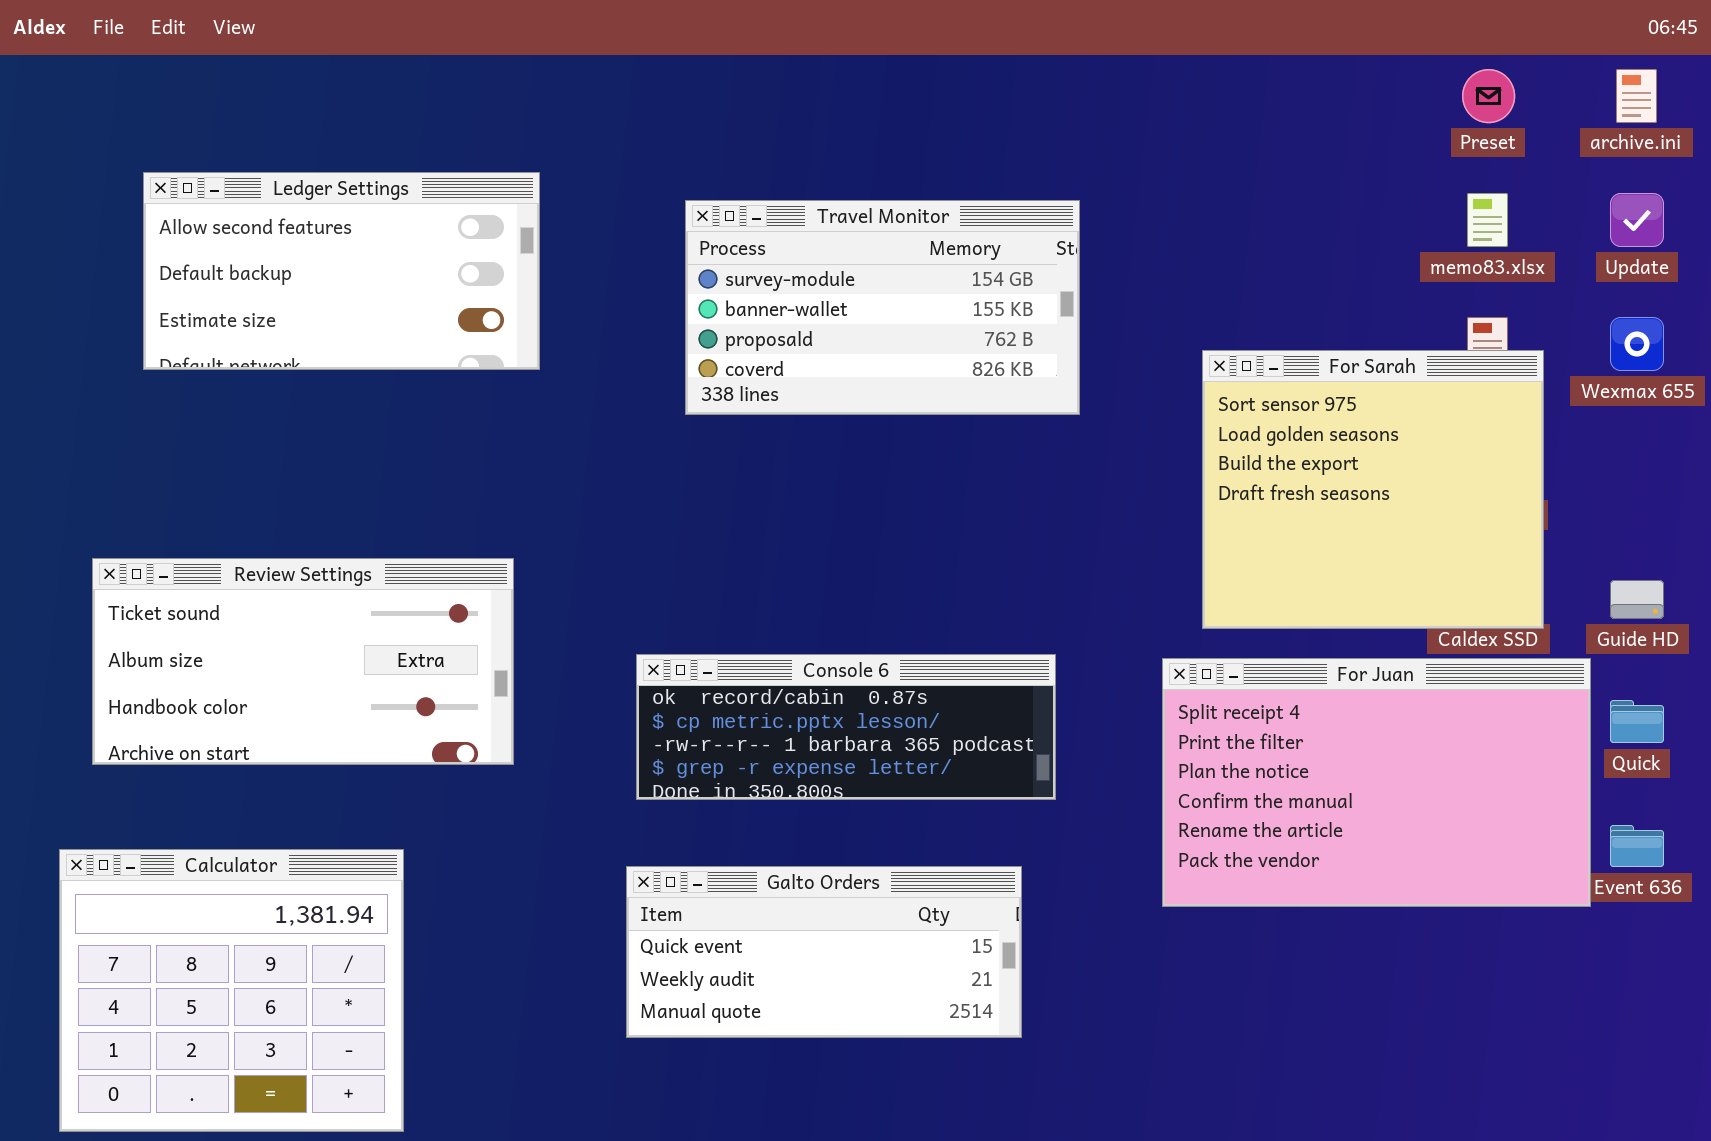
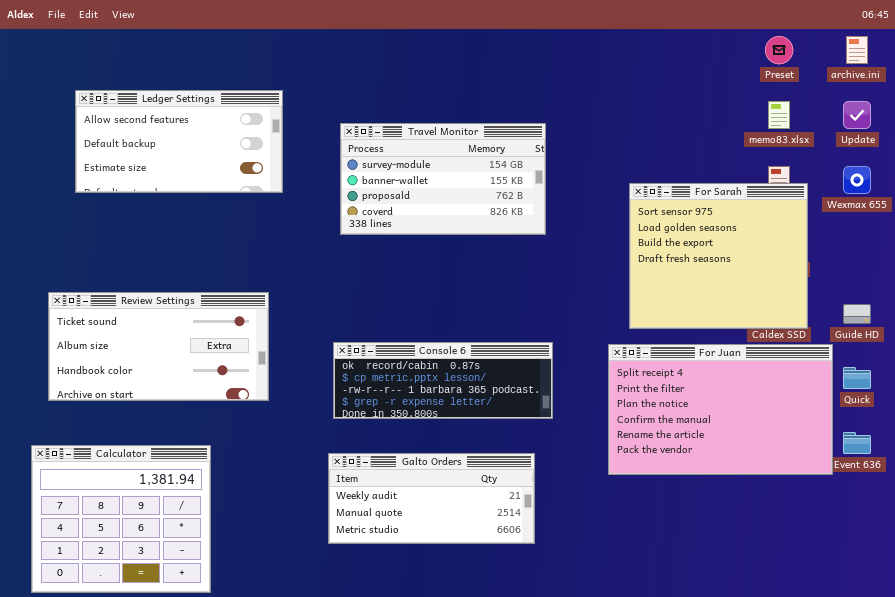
Travel Monitor: [685,200,1080,415] -> [340,123,546,235], moved
Galto Orders: [626,866,1022,1038] -> [328,453,535,544], scrolled down 1 row

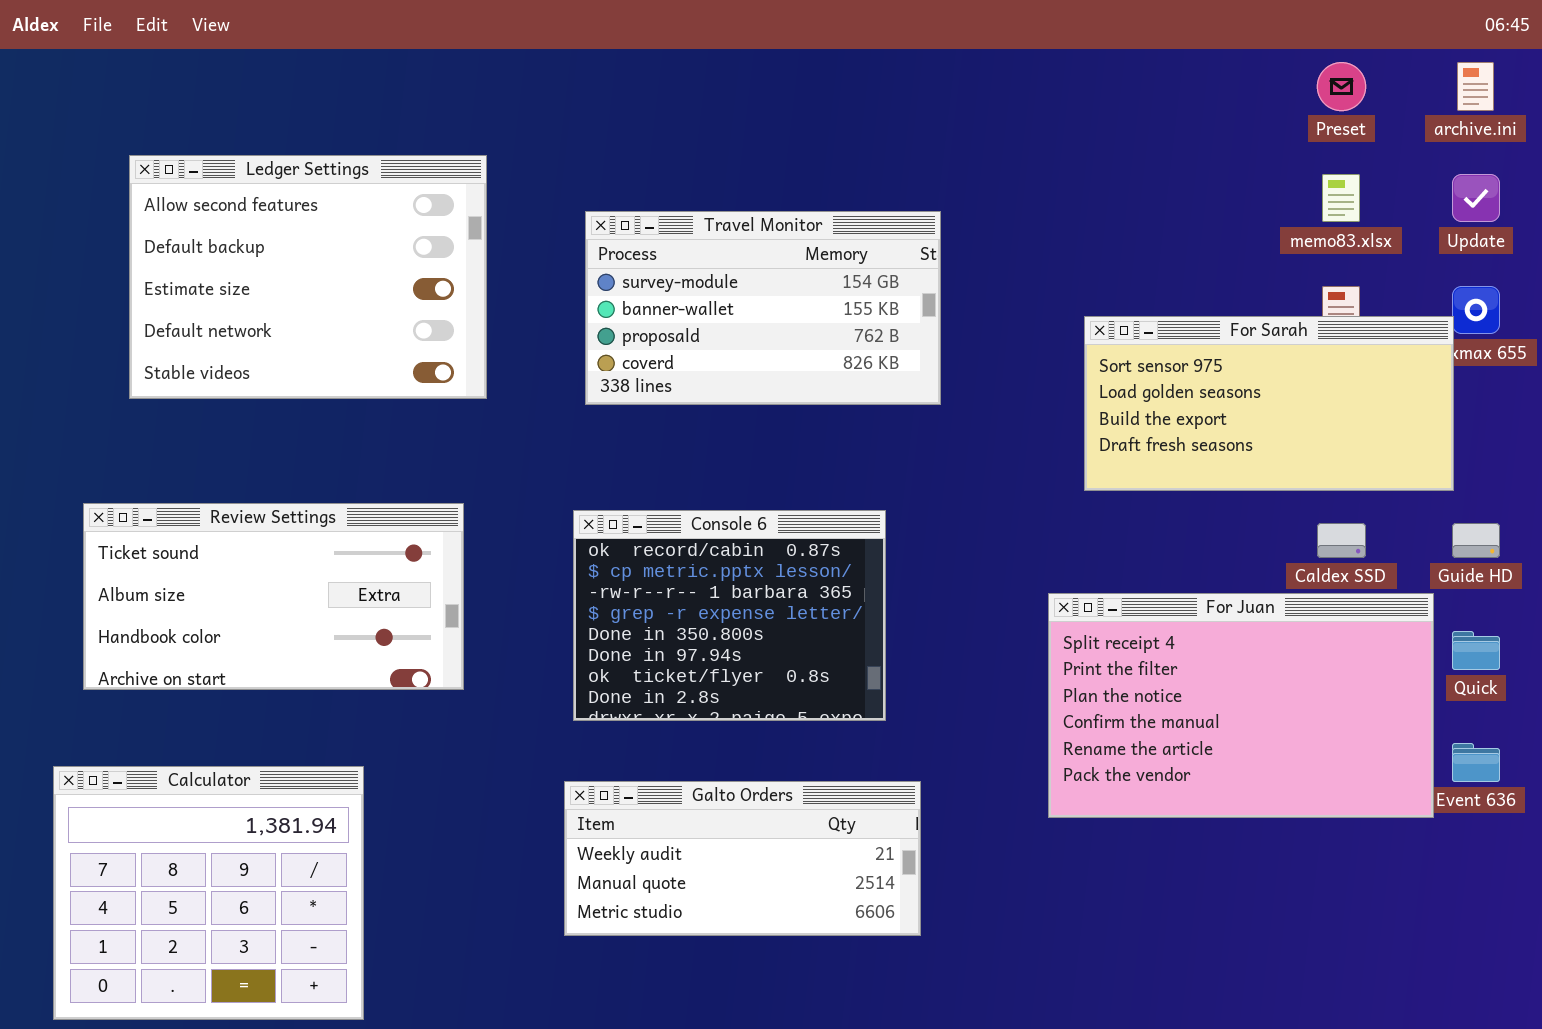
Ledger Settings: [75,90,283,193] -> [129,155,487,399], resized
For Sarah: [629,183,808,329] -> [1084,316,1454,491], resized
Console 6: [333,342,553,419] -> [573,510,886,721], resized

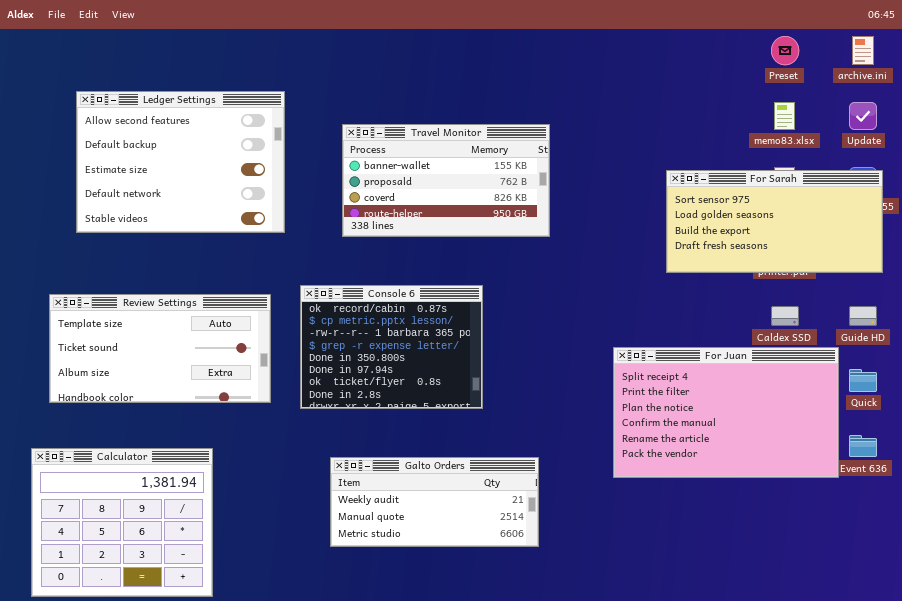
Travel Monitor: [585,211,941,405] -> [342,124,550,237], scrolled down 1 row
For Sarah: [1084,316,1454,491] -> [666,170,883,273], moved
Review Settings: [83,503,464,690] -> [49,294,271,403], scrolled up 1 row
Console 6: [573,510,886,721] -> [300,285,483,409], moved

